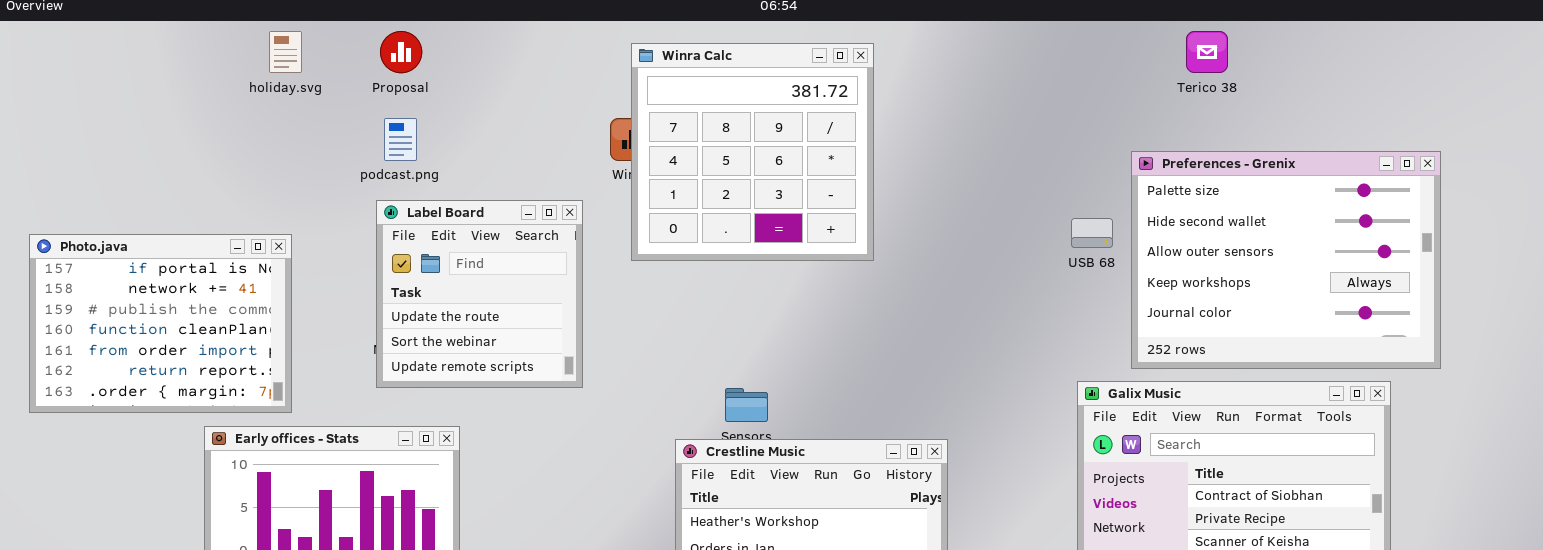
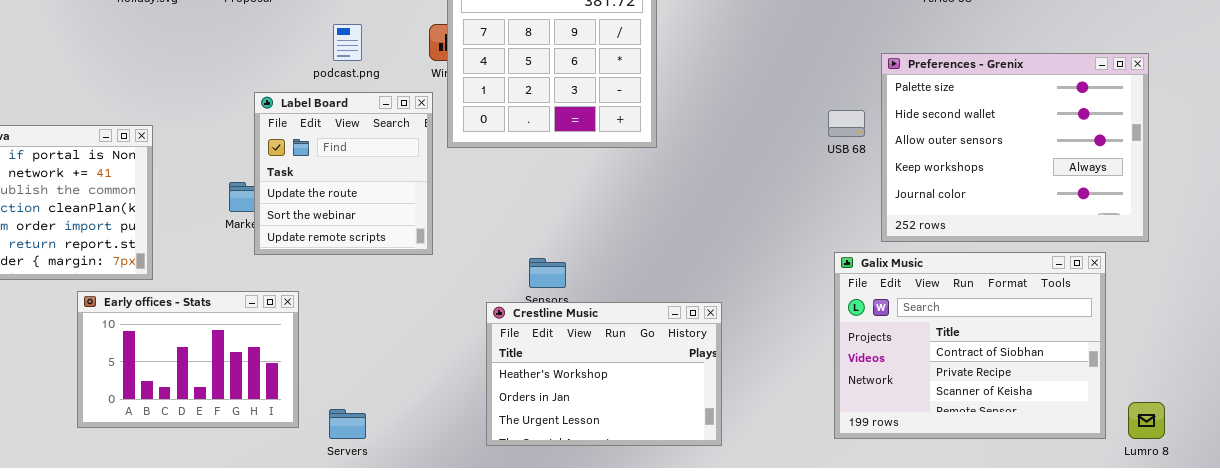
podcast.png: [384,118,417,161] -> [333,24,362,61], moved
Label Board: [376,200,583,388] -> [254,92,433,255], moved

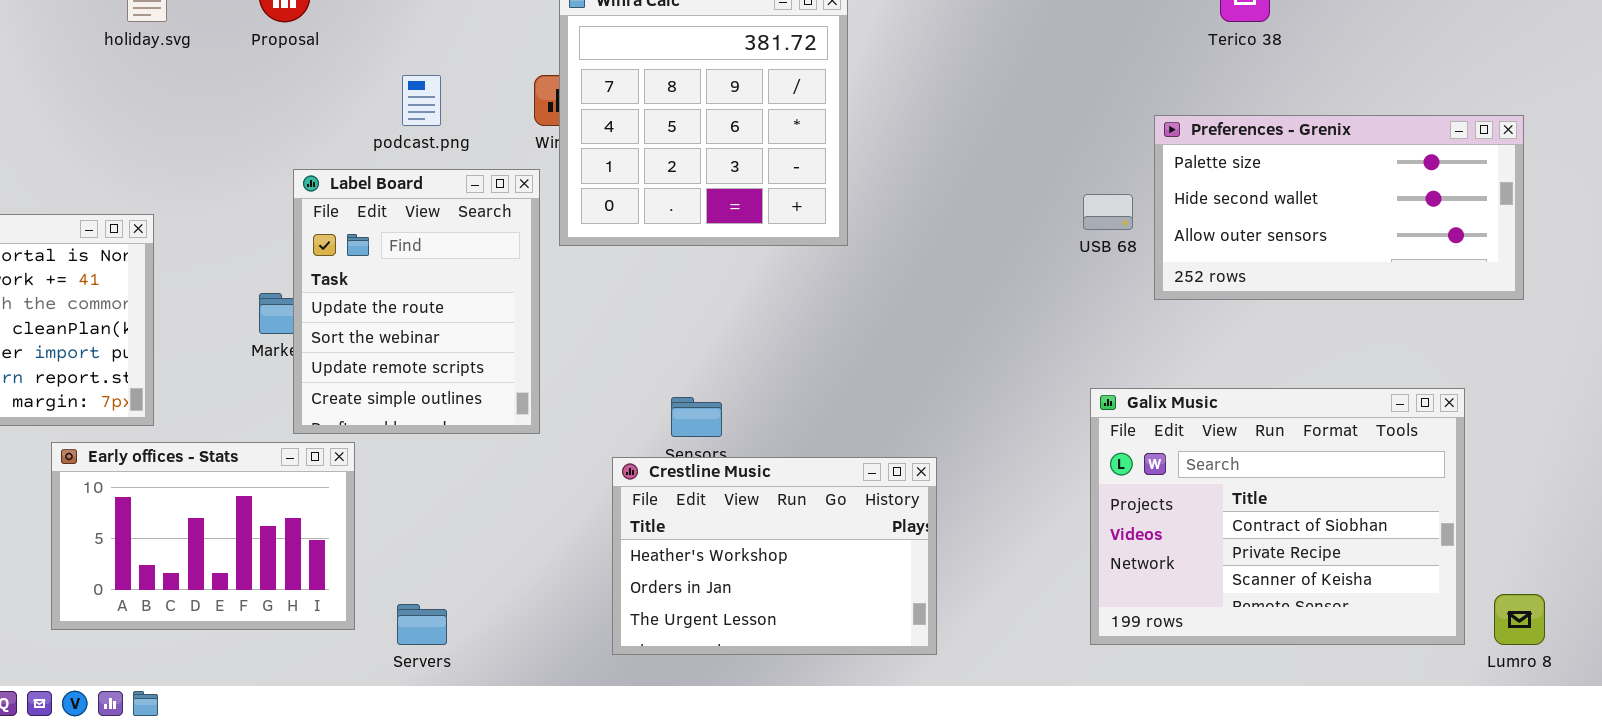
Preferences - Grenix: [881,53,1149,242] -> [1154,115,1524,300], resized
Label Board: [254,92,433,255] -> [293,169,540,434], resized

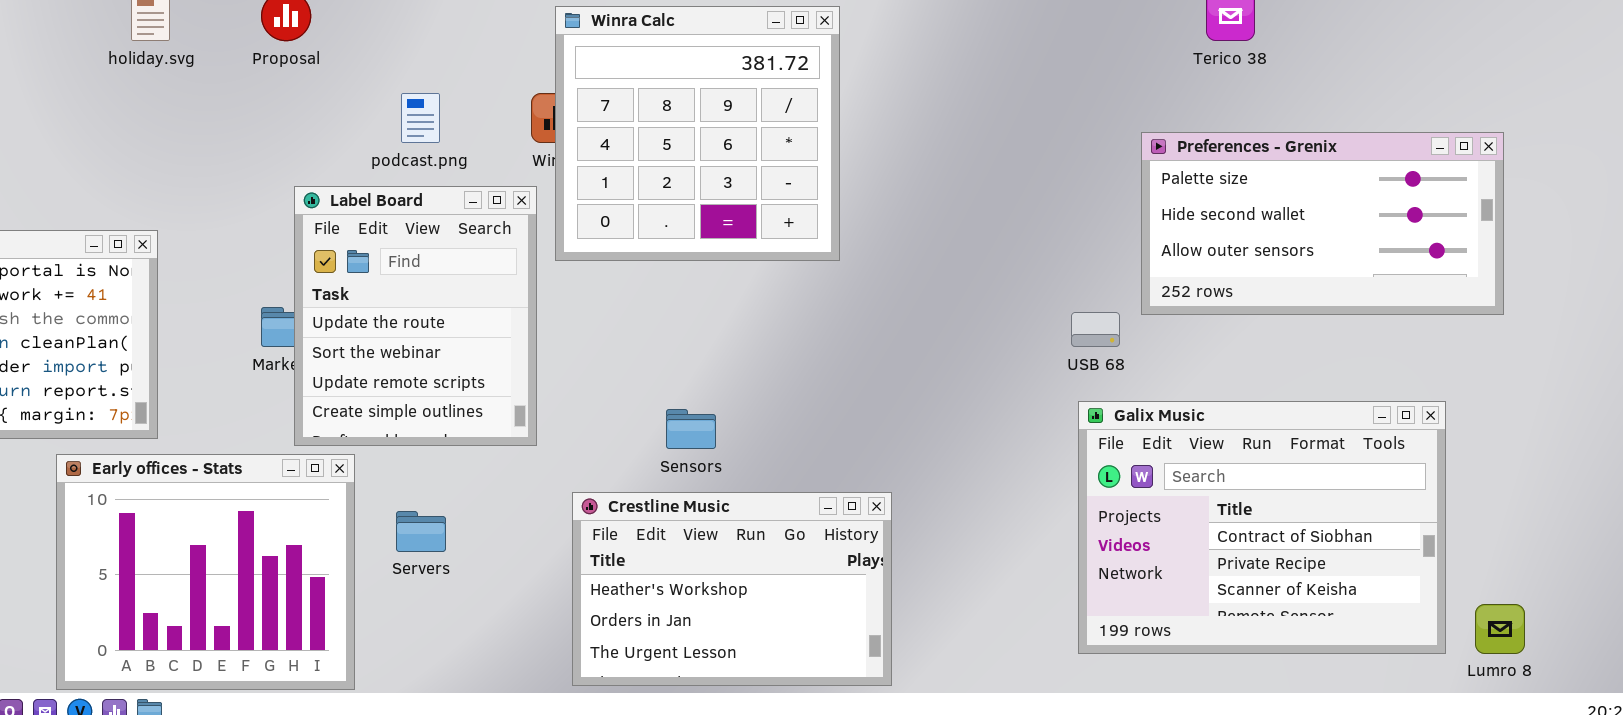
USB 68: [1083,194,1133,230] -> [1071,312,1120,347], moved
Early offices - Stats: [51,442,355,630] -> [56,454,355,690], resized
Crestline Music: [612,457,937,655] -> [572,492,892,686], moved
Servers: [397,604,447,645] -> [396,511,446,552], moved

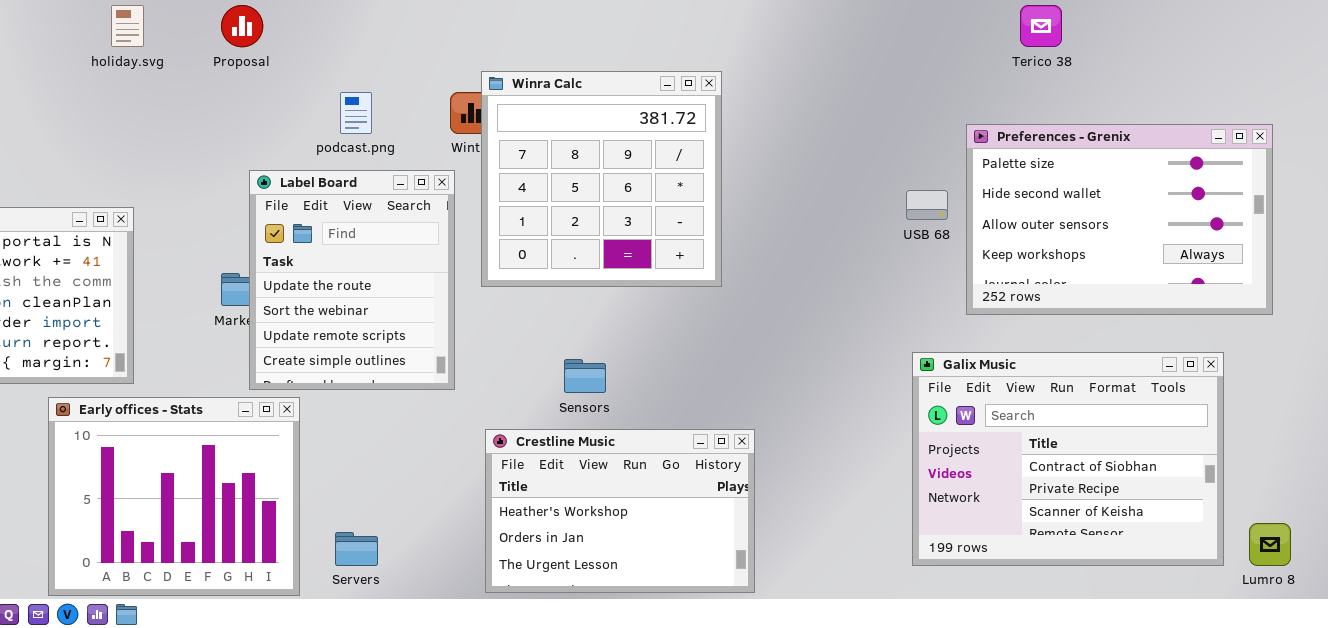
Winra Calc: [555,6,840,261] -> [481,71,722,287], moved
Preferences - Grenix: [1141,132,1504,315] -> [966,124,1273,315], resized
USB 68: [1071,312,1120,347] -> [906,190,948,220], moved
Servers: [396,511,446,552] -> [335,532,378,566], moved

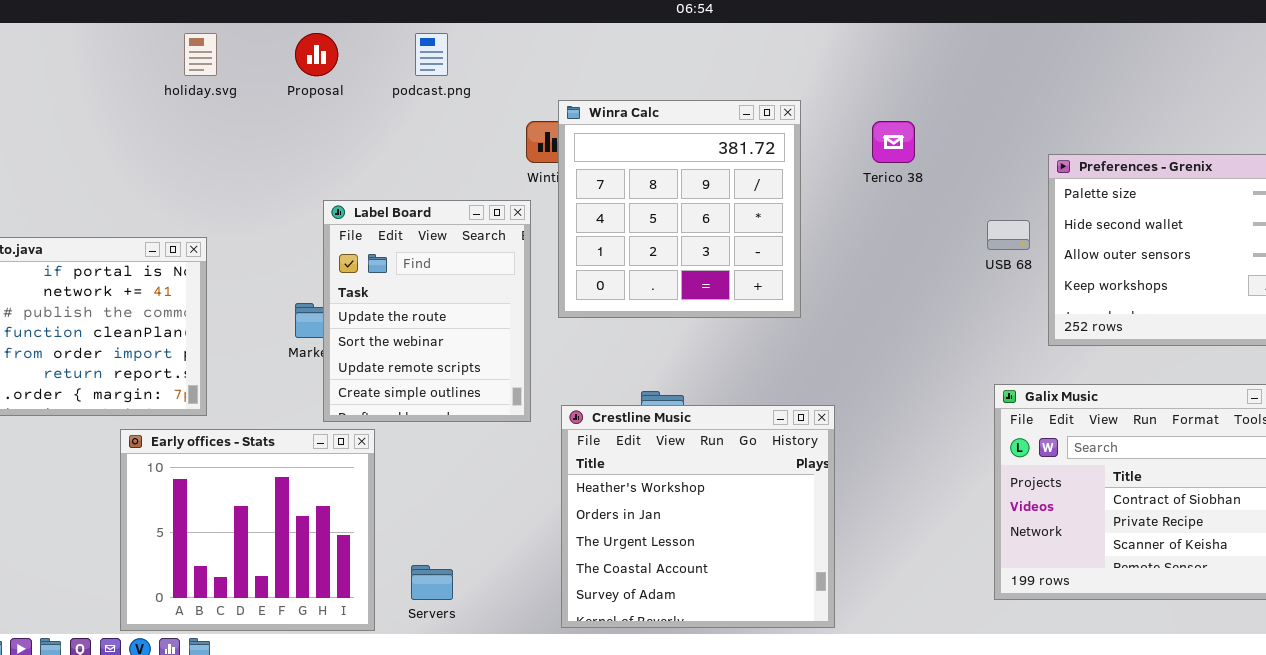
Terico 38: [1020,5,1062,47] -> [872,121,915,163], moved
podcast.png: [340,92,372,134] -> [415,33,448,76], moved
Crestline Music: [485,429,755,593] -> [561,405,835,628], resized

